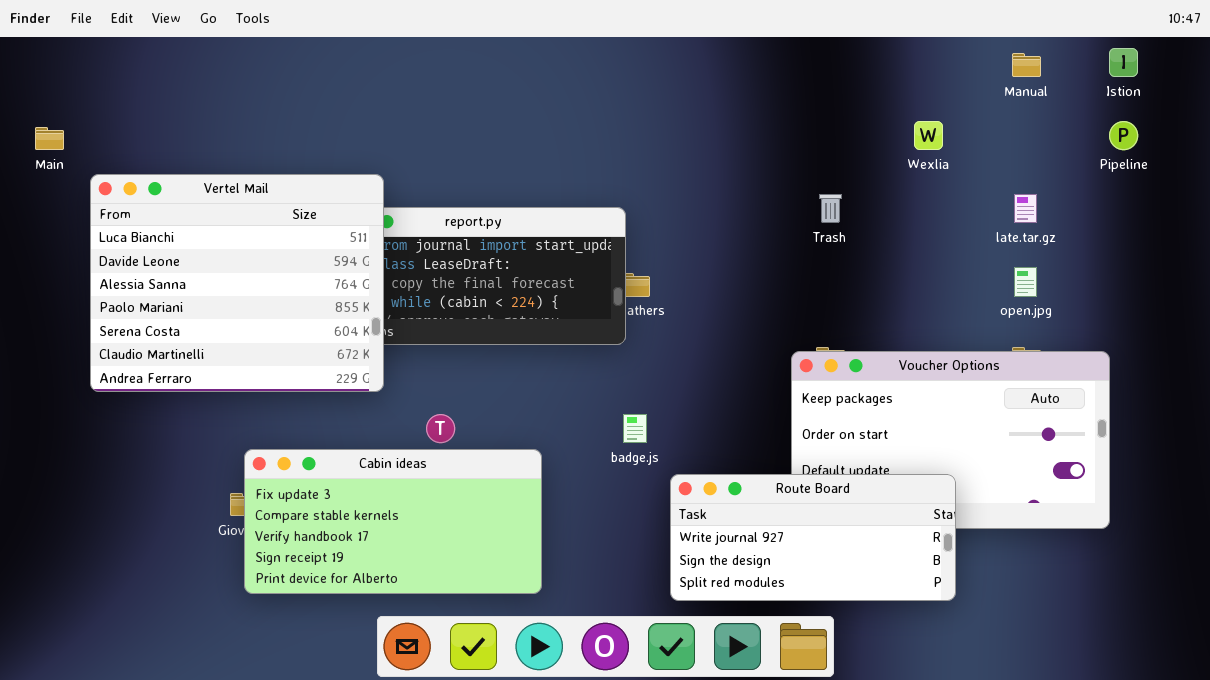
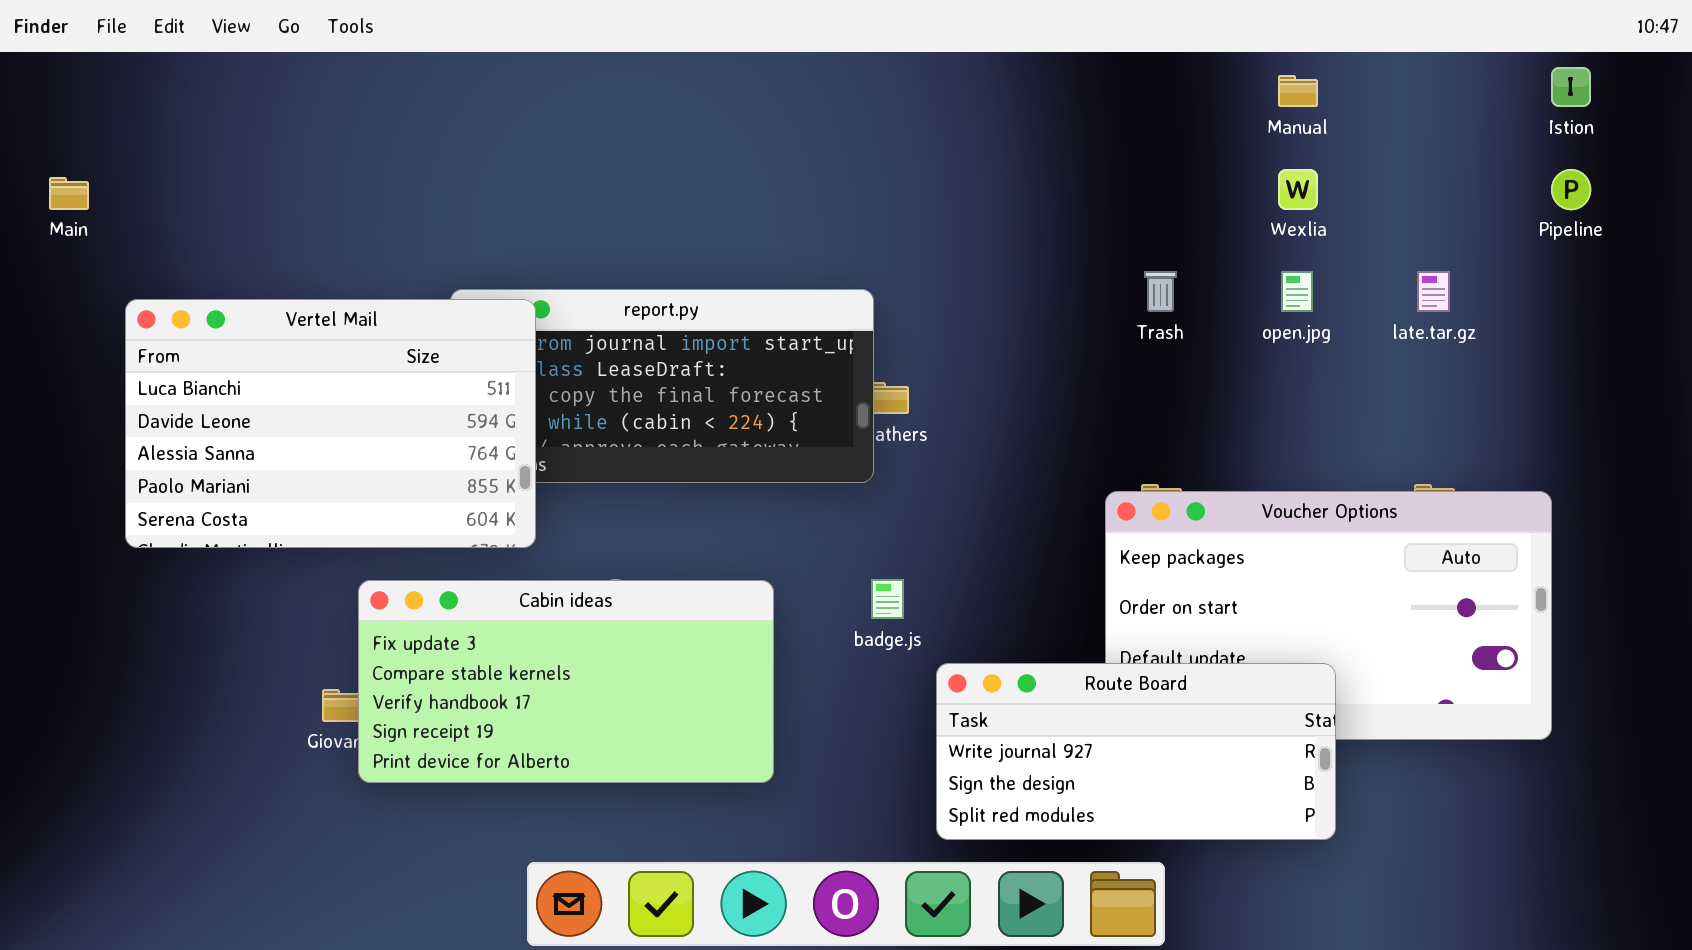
Manual: [1012,53,1041,77] -> [1278,75,1318,107], moved
Vertel Mail: [90,174,384,392] -> [125,299,536,548], resized
open.jpg: [1014,267,1037,297] -> [1281,271,1313,312], moved
Cabin ideas: [244,449,542,594] -> [358,580,774,783], moved

